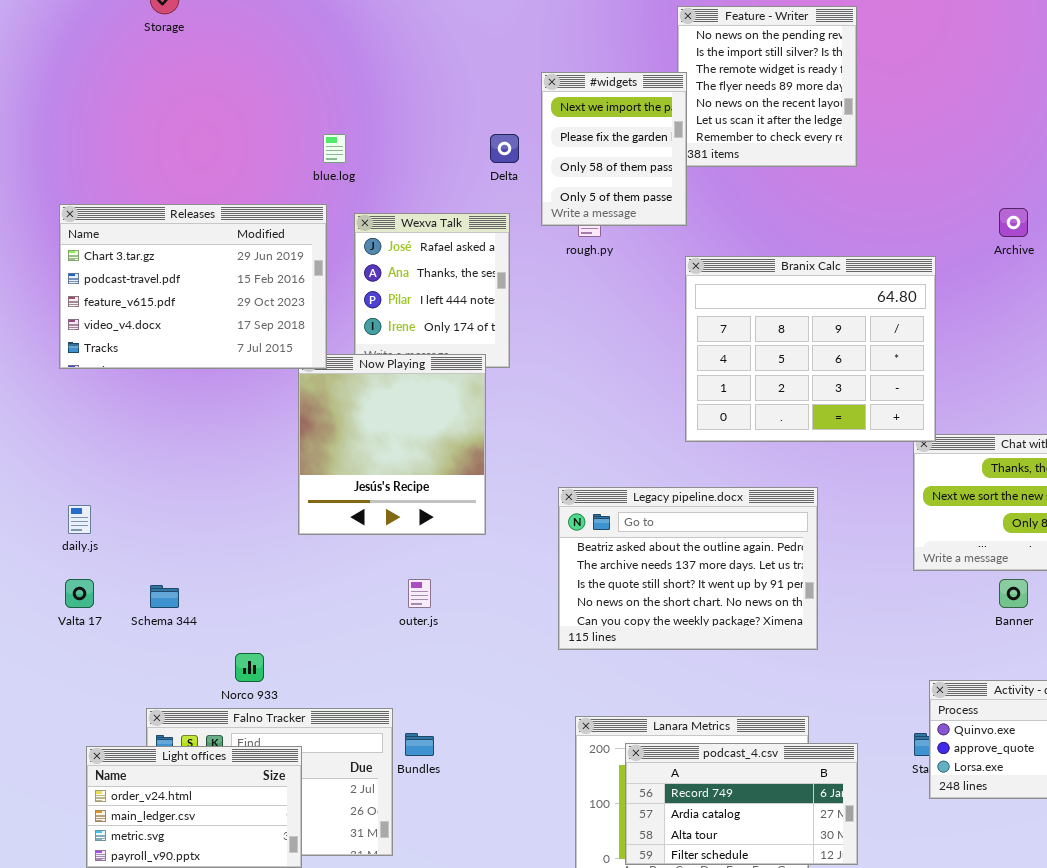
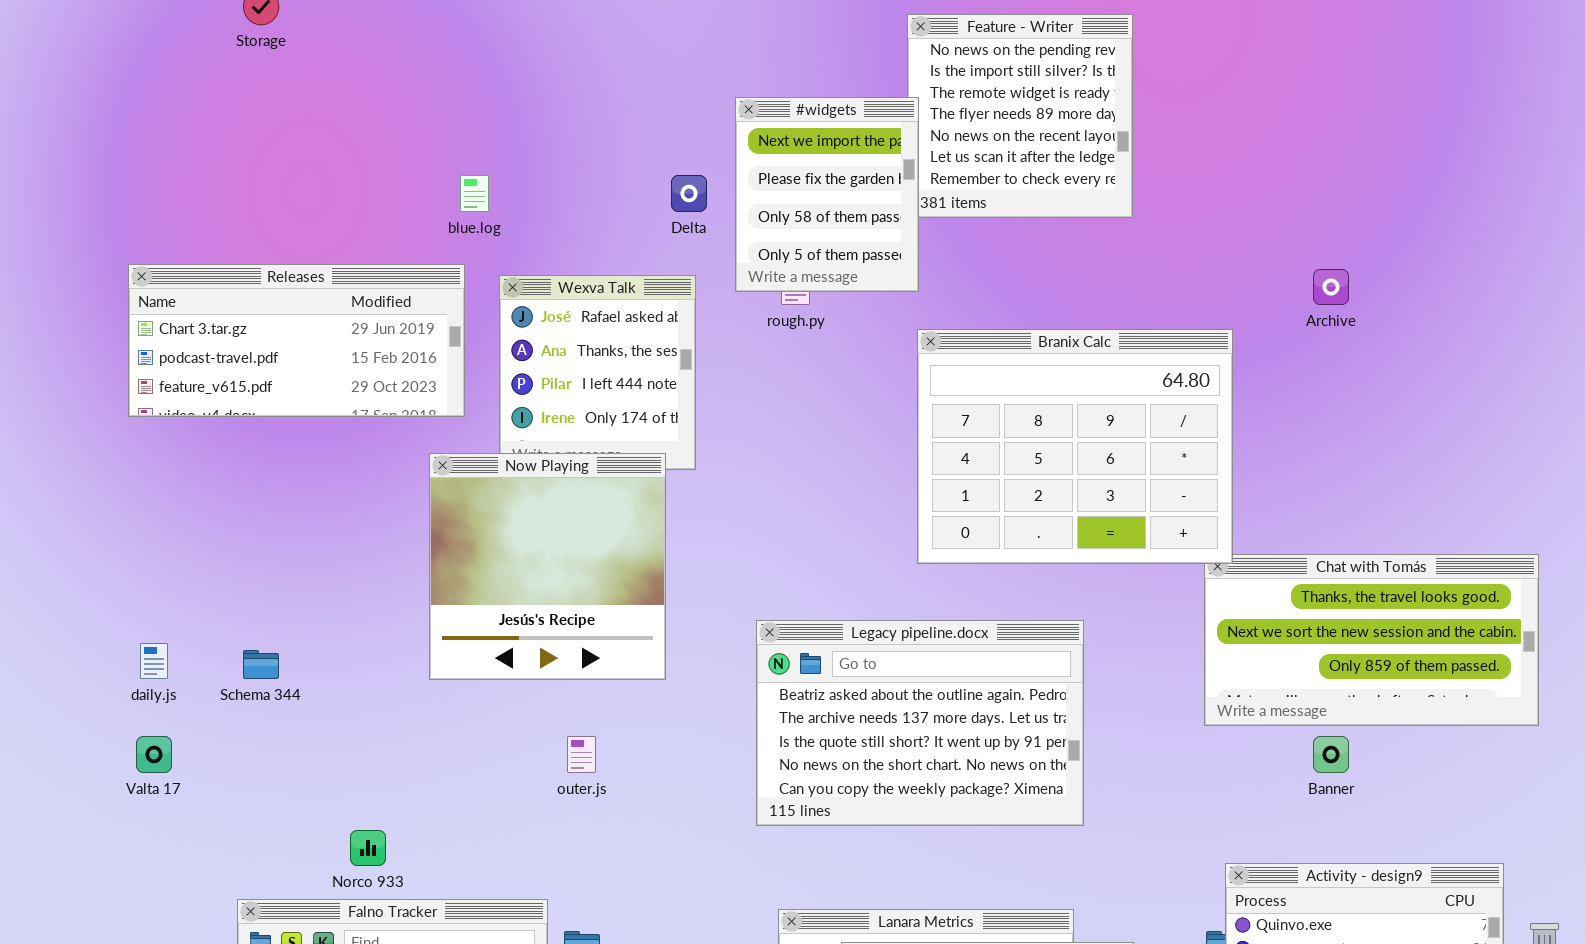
Releases: [59,204,327,369] -> [128,264,465,417], resized
Schema 344: [150,585,179,608] -> [243,650,279,679], moved

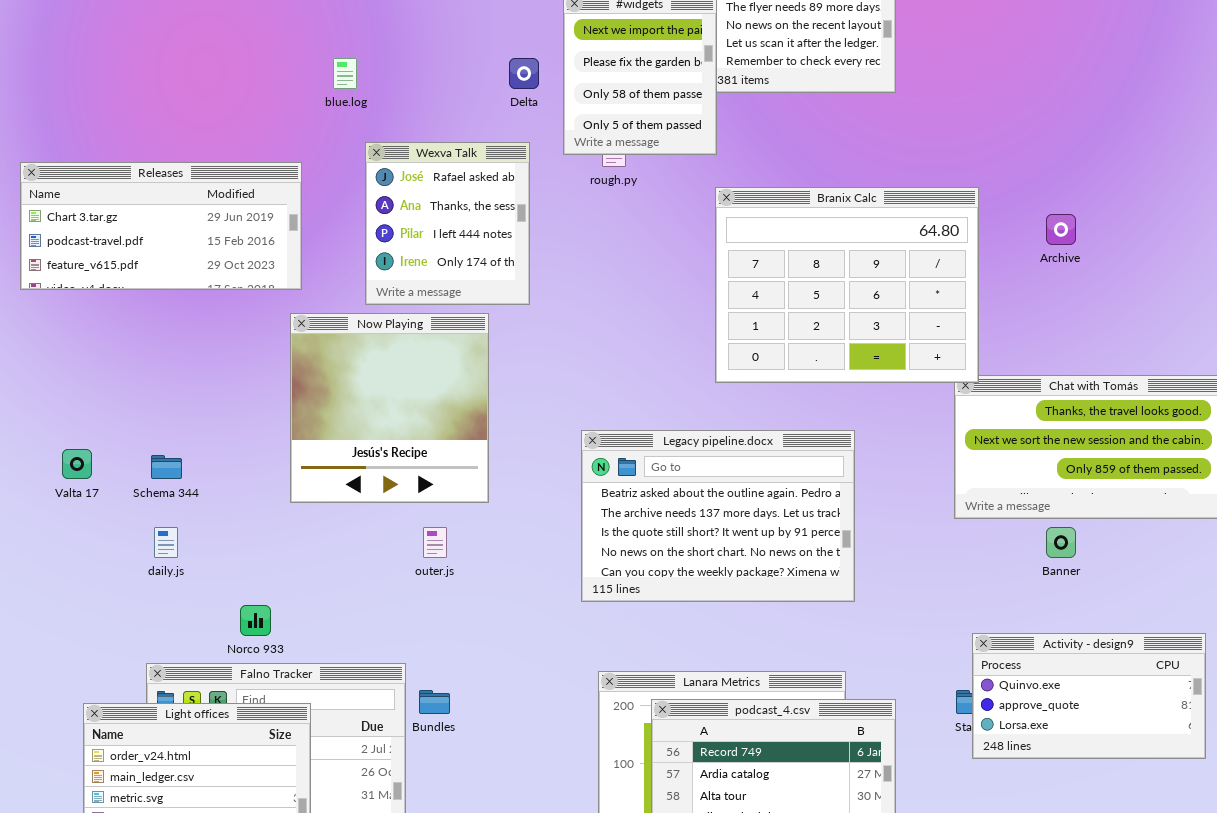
Releases: [128,264,465,417] -> [20,162,302,290], moved
Archive: [1313,269,1349,305] -> [1046,214,1076,245], moved
Now Playing: [429,453,666,680] -> [290,313,489,503], moved
daily.js: [140,643,168,679] -> [154,527,178,558], moved
Valta 17: [136,736,172,773] -> [62,449,92,479], moved

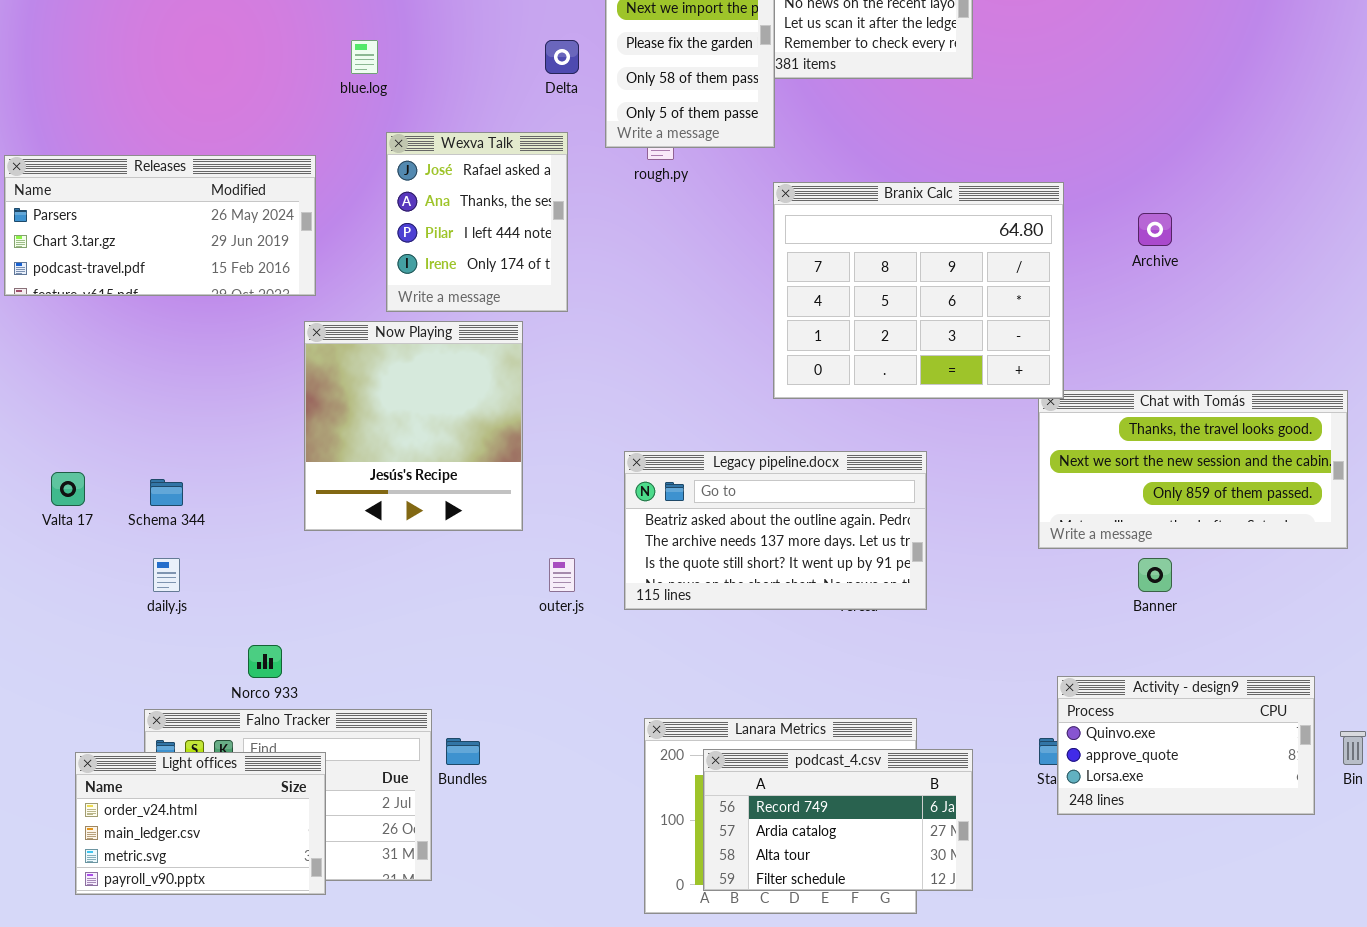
Releases: [20,162,302,290] -> [4,155,316,296], scrolled up 1 row
Legacy pipeline.docx: [581,430,855,602] -> [624,451,927,610], resized
outer.js: [423,527,447,558] -> [549,558,575,592], moved

